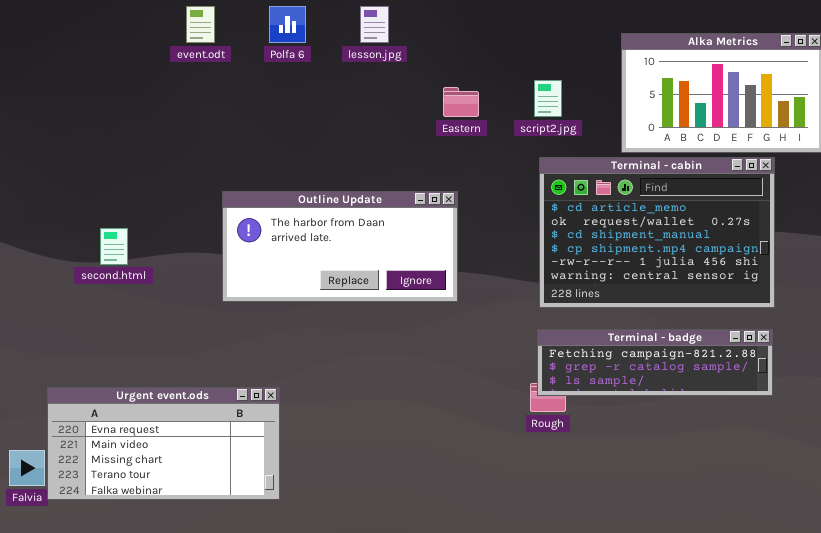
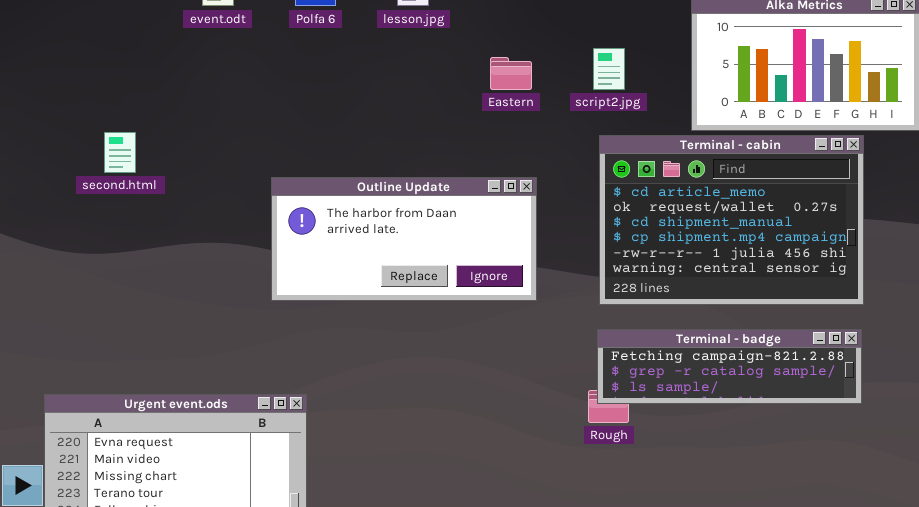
Outline Update: [222,191,458,302] -> [271,177,537,301], moved
second.html: [100,228,128,265] -> [104,132,136,173], moved

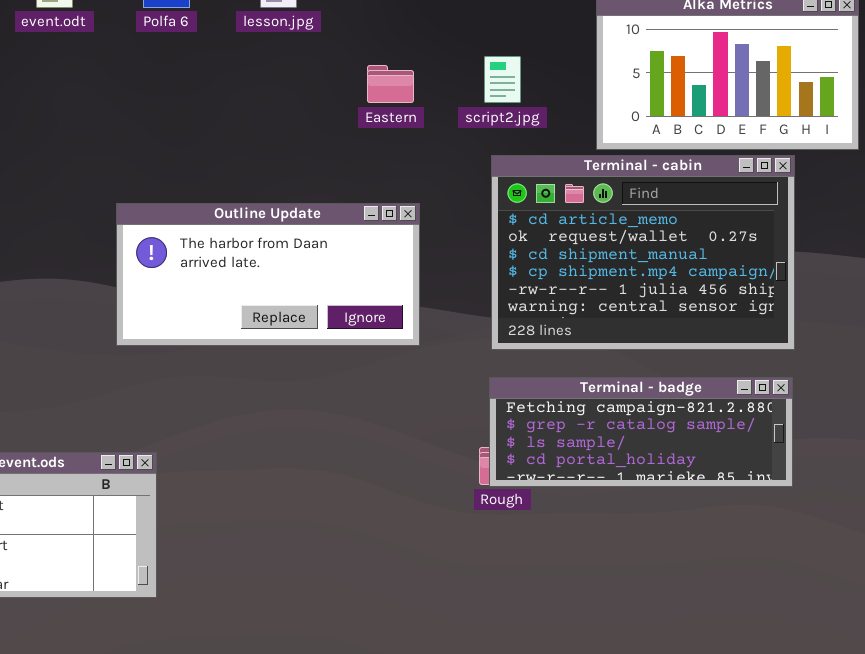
Terminal - badge: [597,329,862,404] -> [489,377,793,487], resized

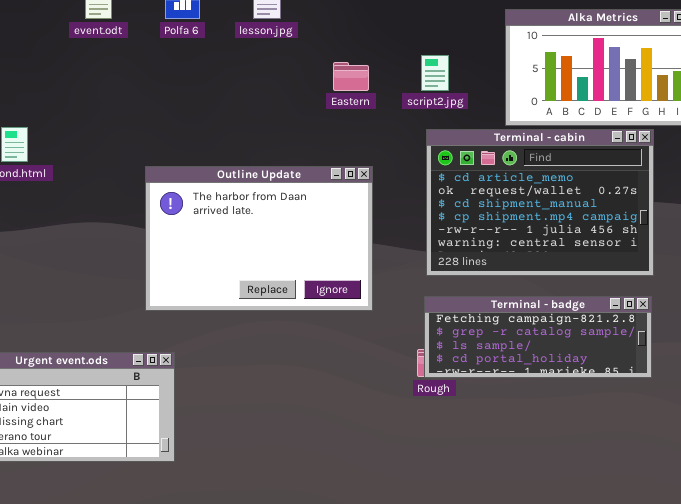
Outline Update: [116,203,420,346] -> [145,166,373,311], resized

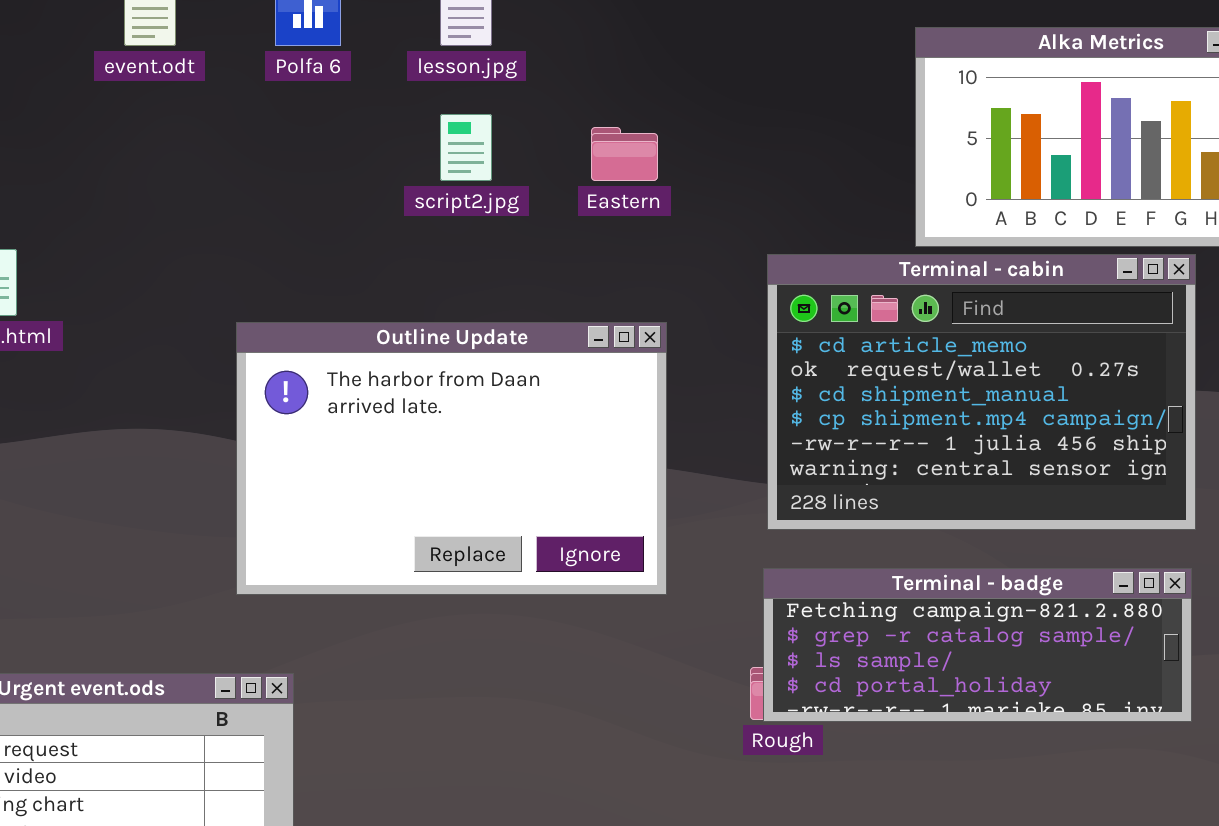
script2.jpg: [421,55,449,91] -> [440,114,492,181], moved

